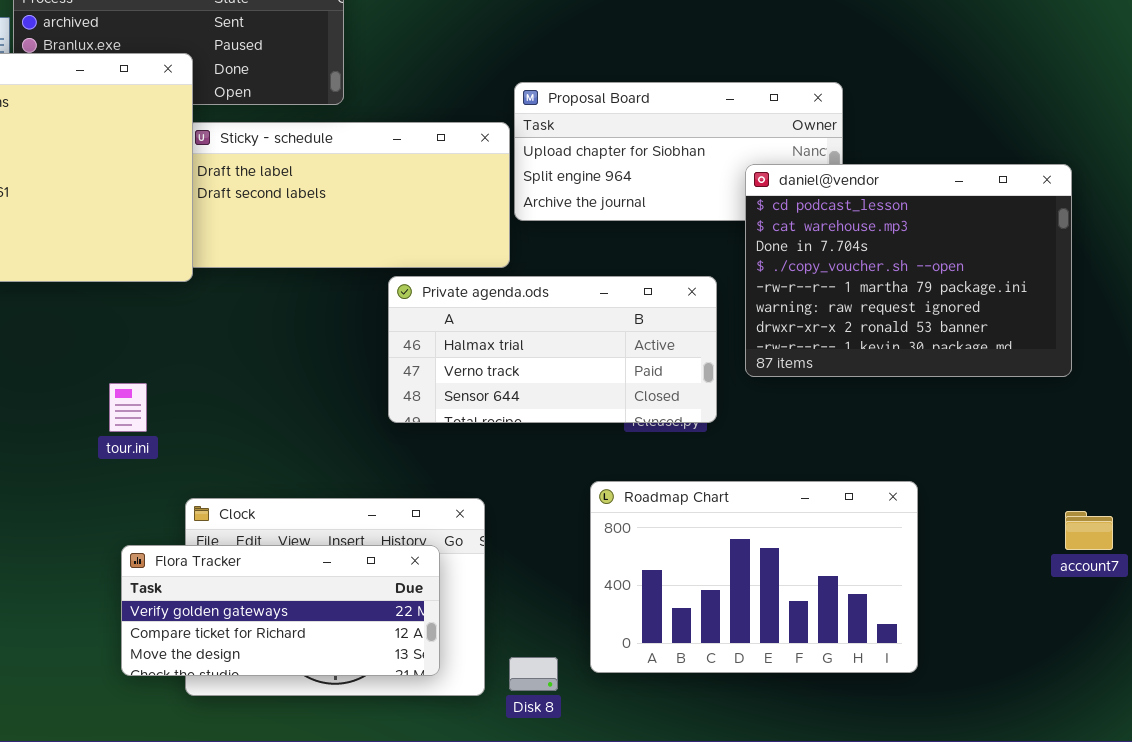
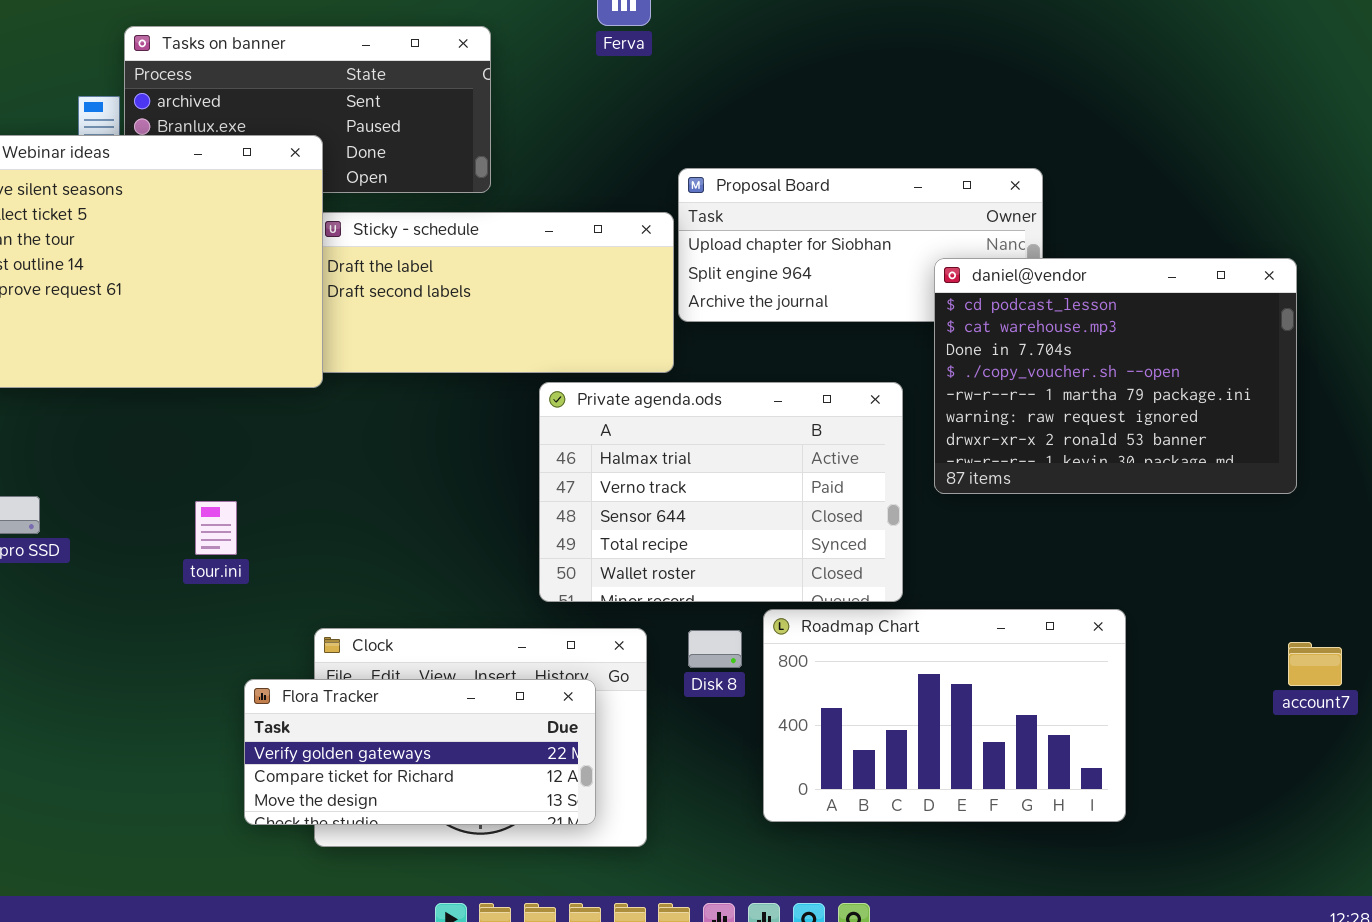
Private agenda.ods: [388,276,717,423] -> [539,382,903,602], resized
tour.ini: [109,383,147,432] -> [195,501,237,555], moved
Disk 8: [509,657,558,691] -> [688,630,742,668], moved

